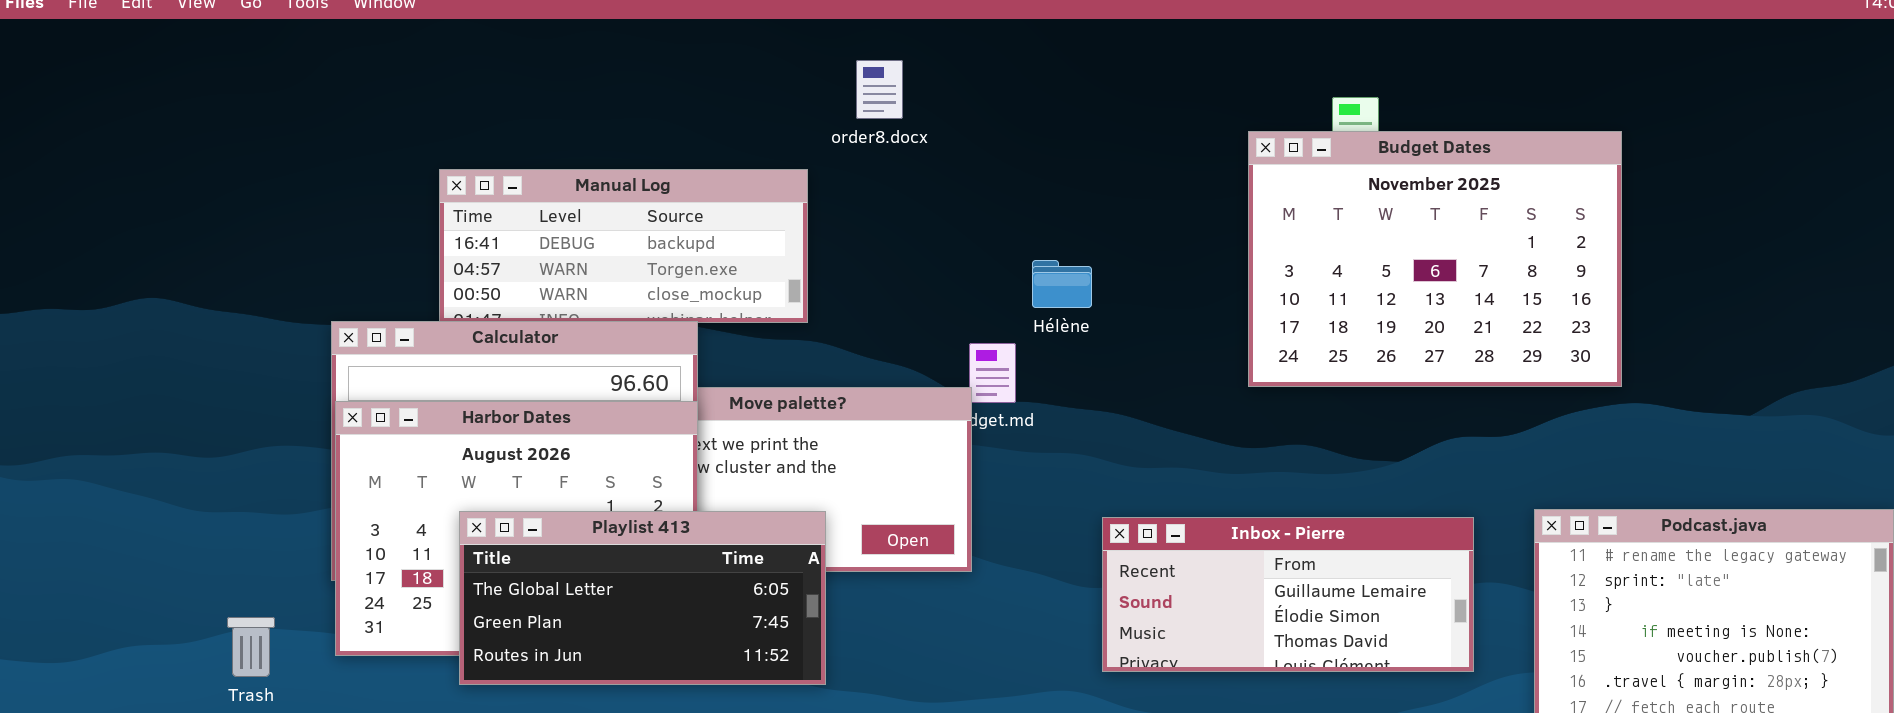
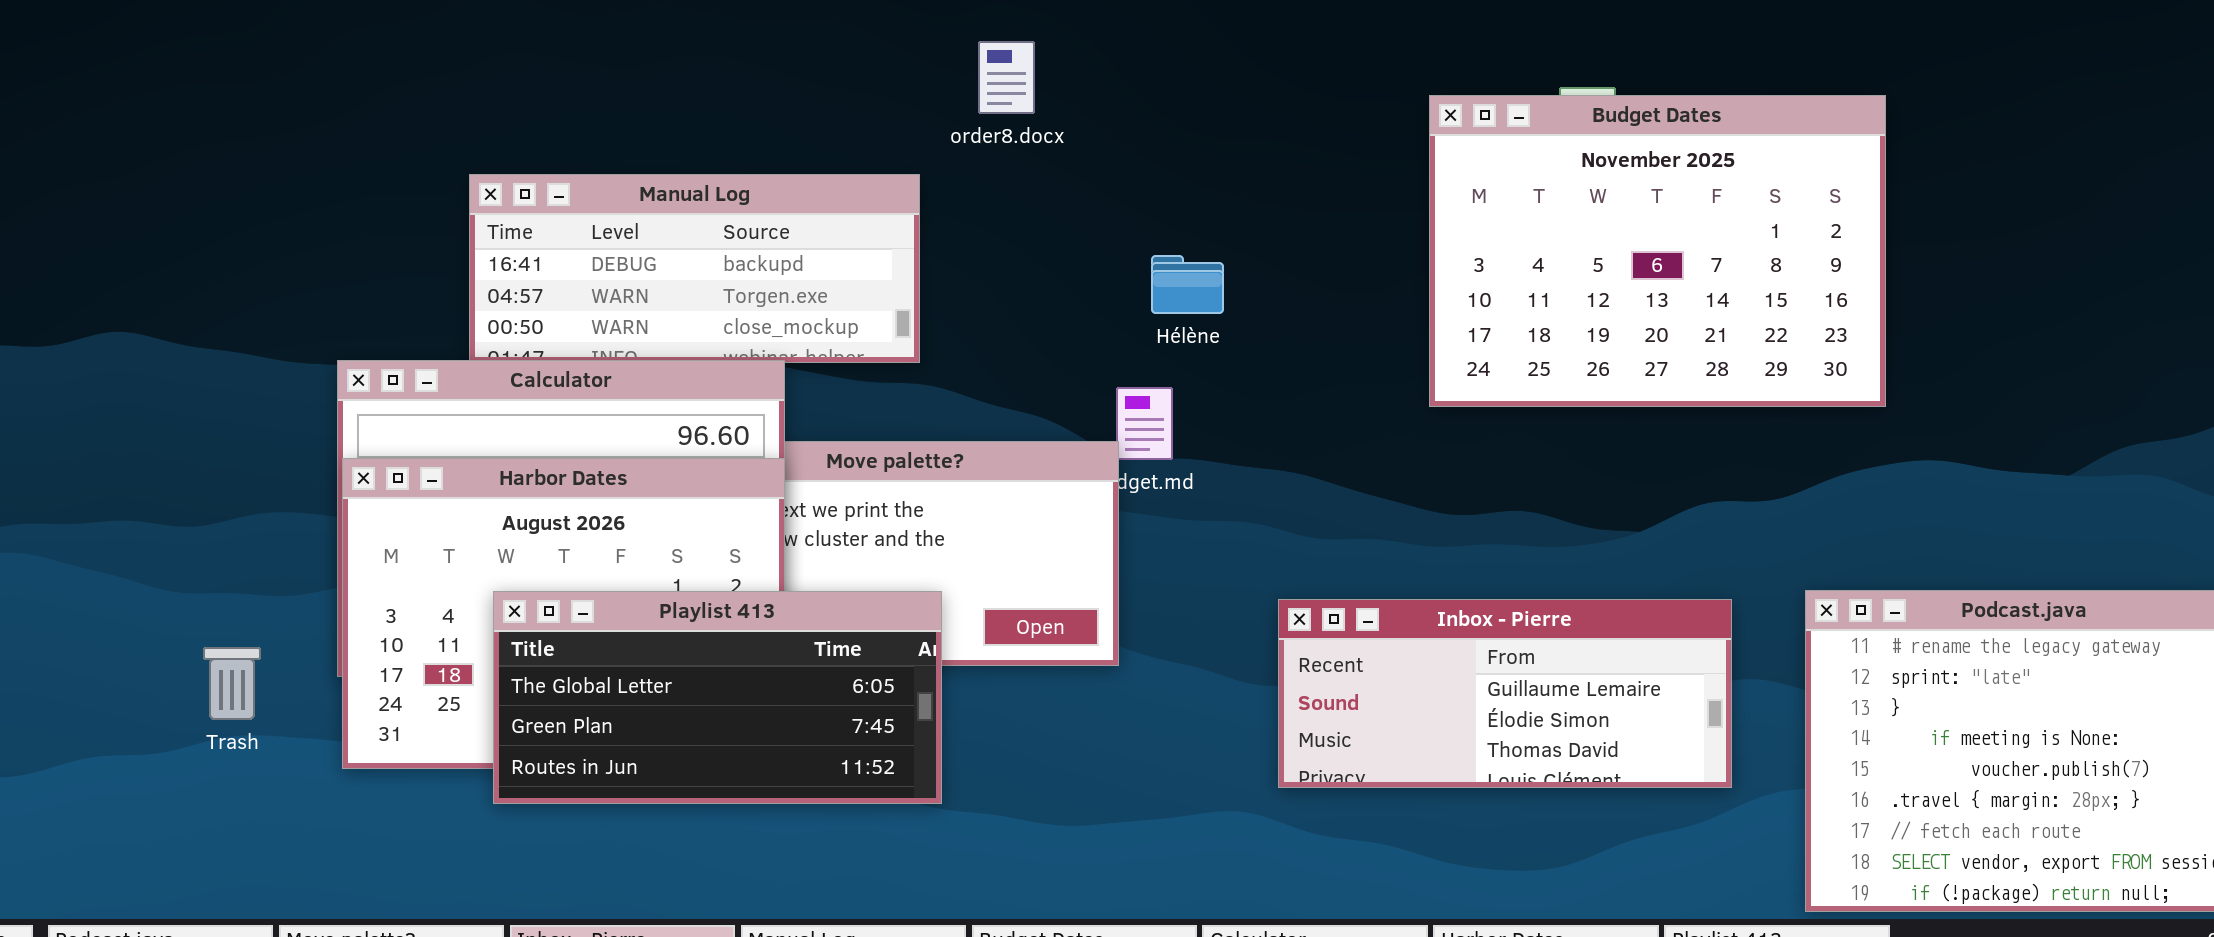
Budget Dates: [1248,131,1622,387] -> [1429,95,1886,407], moved
Hélène: [1032,260,1092,308] -> [1151,255,1224,314], moved
Trash: [227,617,275,677] -> [203,647,261,720], moved

